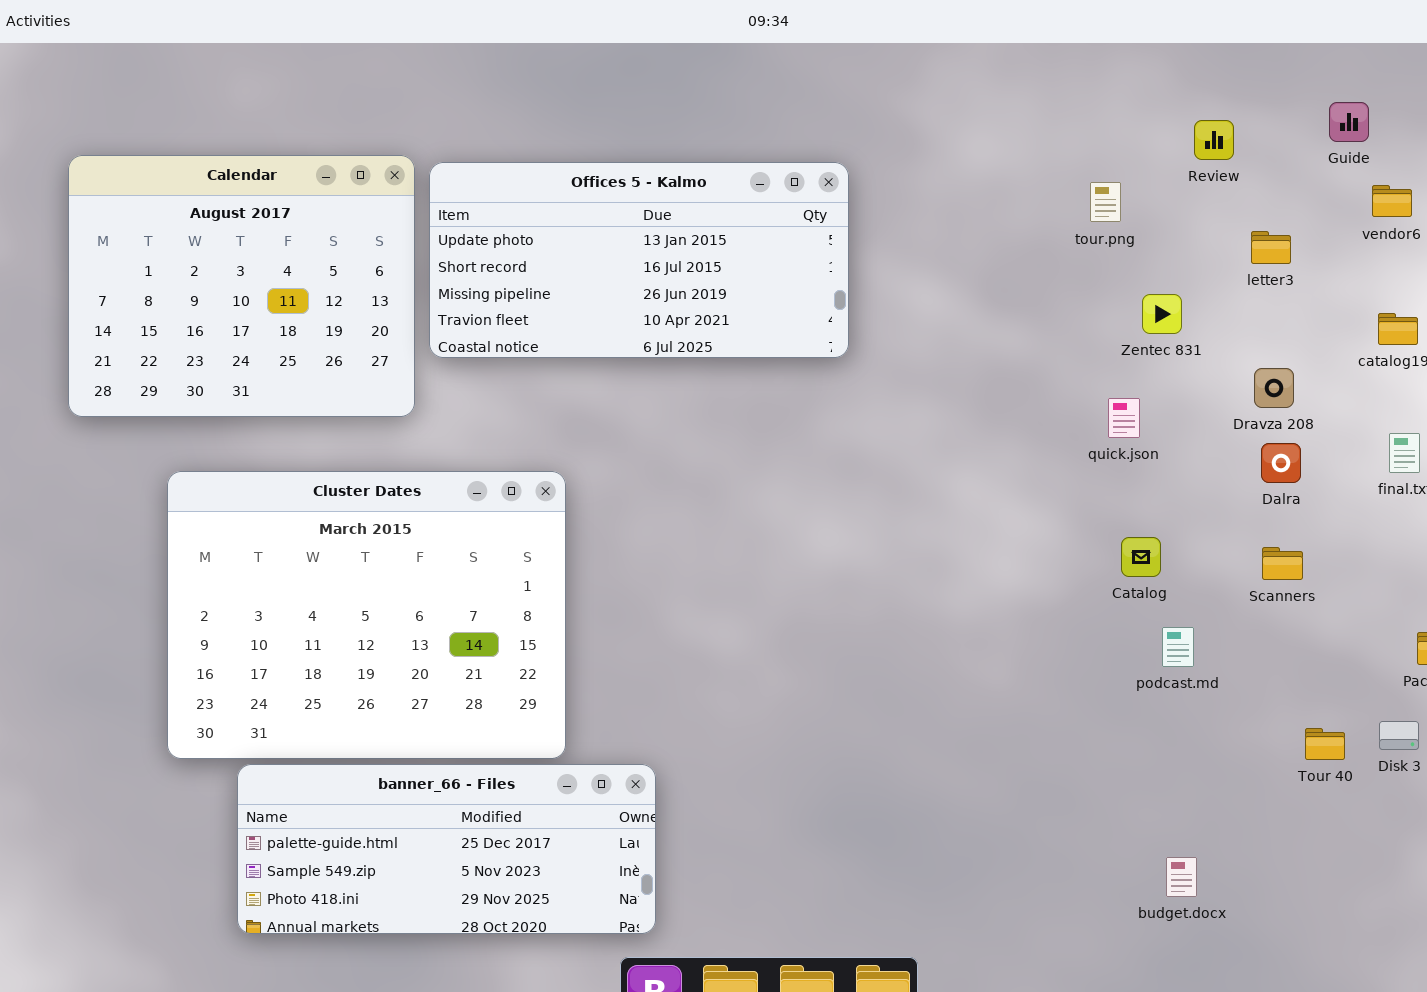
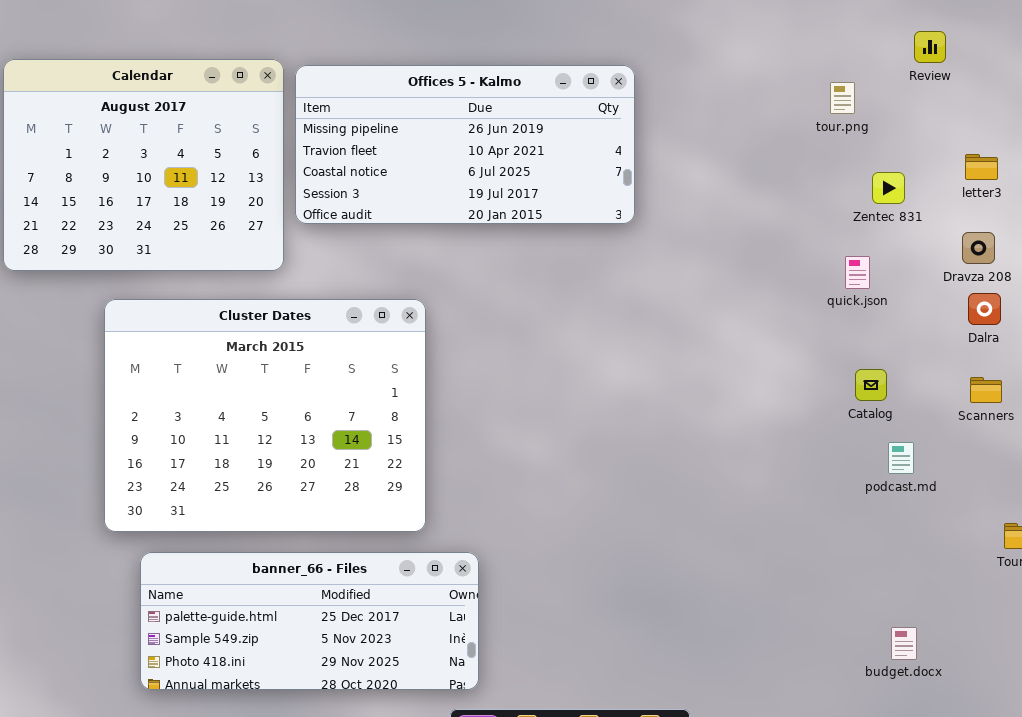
Offices 5 - Kalmo: [429,162,849,358] -> [295,65,635,224], scrolled down 2 rows
letter3: [1251,231,1291,264] -> [965,154,998,180], moved
Cluster Dates: [167,471,566,759] -> [104,299,426,532], moved

